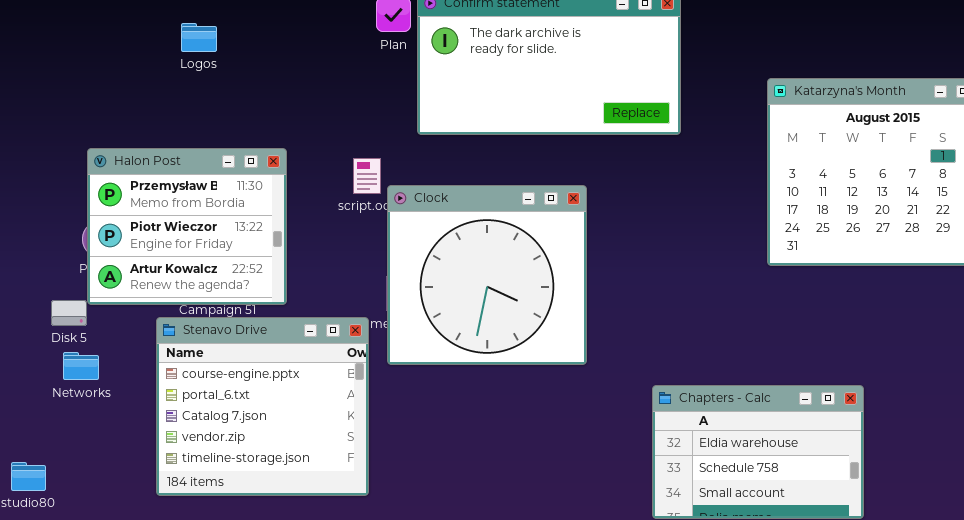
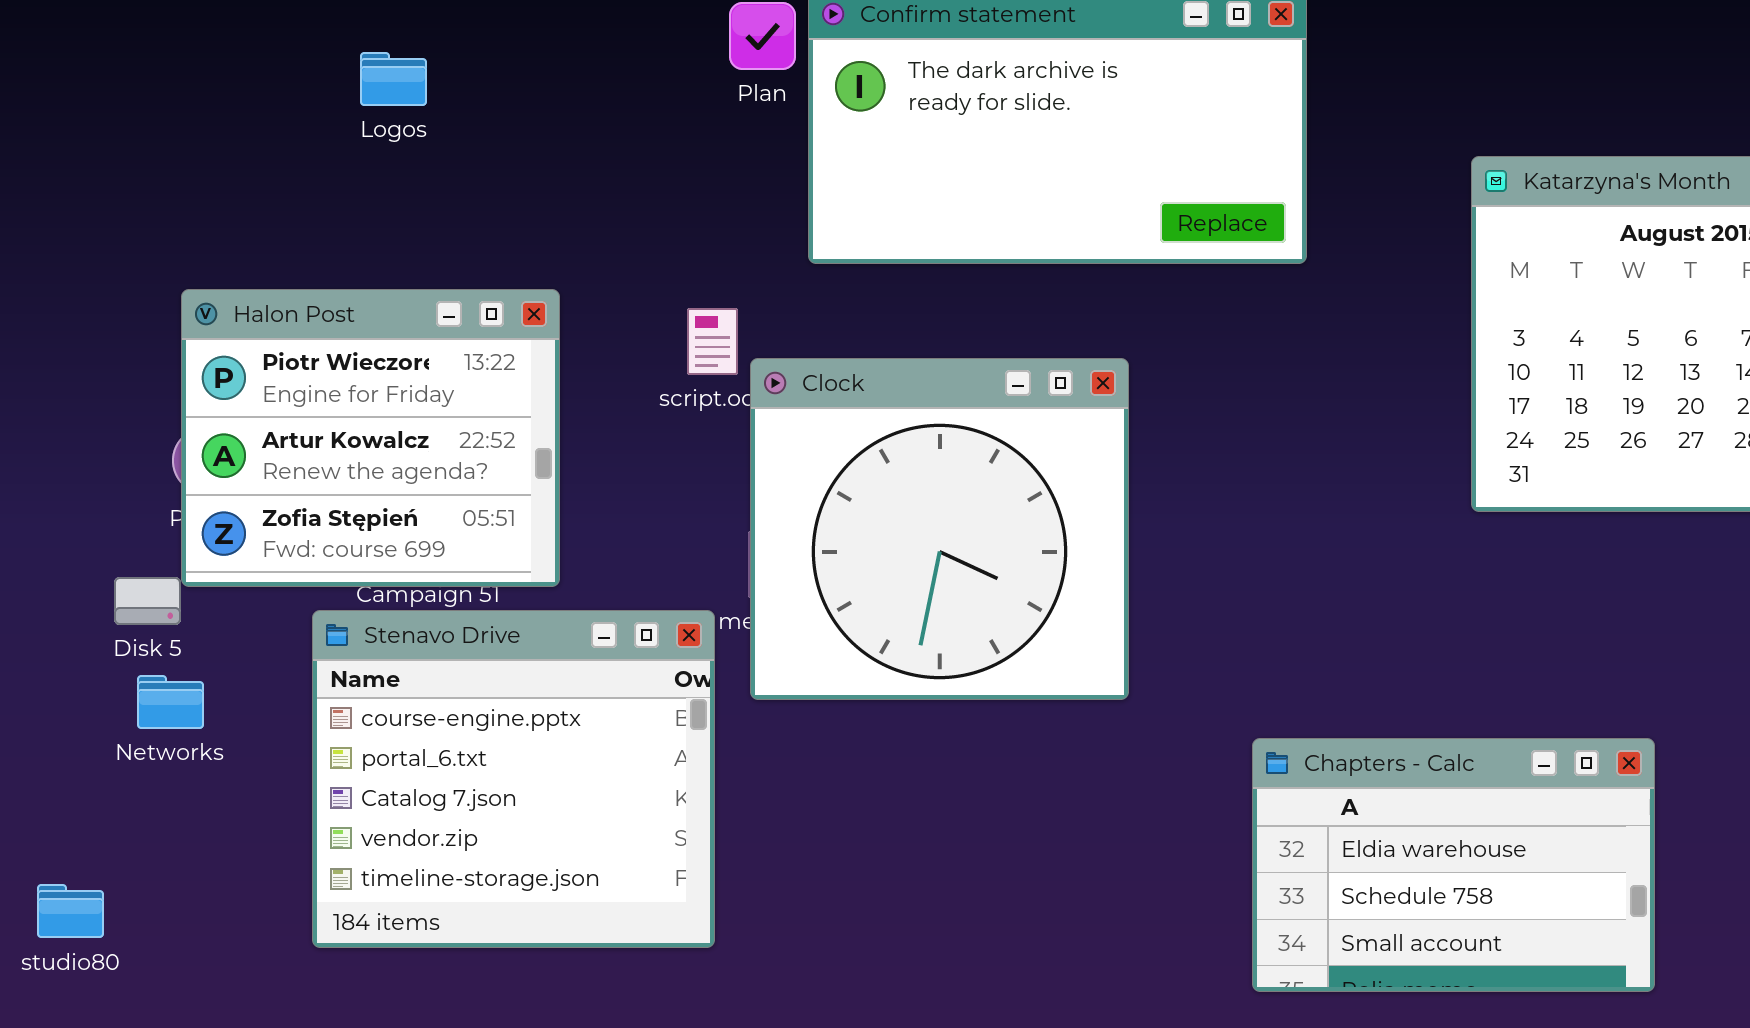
Halon Post: [87,148,287,305] -> [181,289,560,587], scrolled down 1 row

